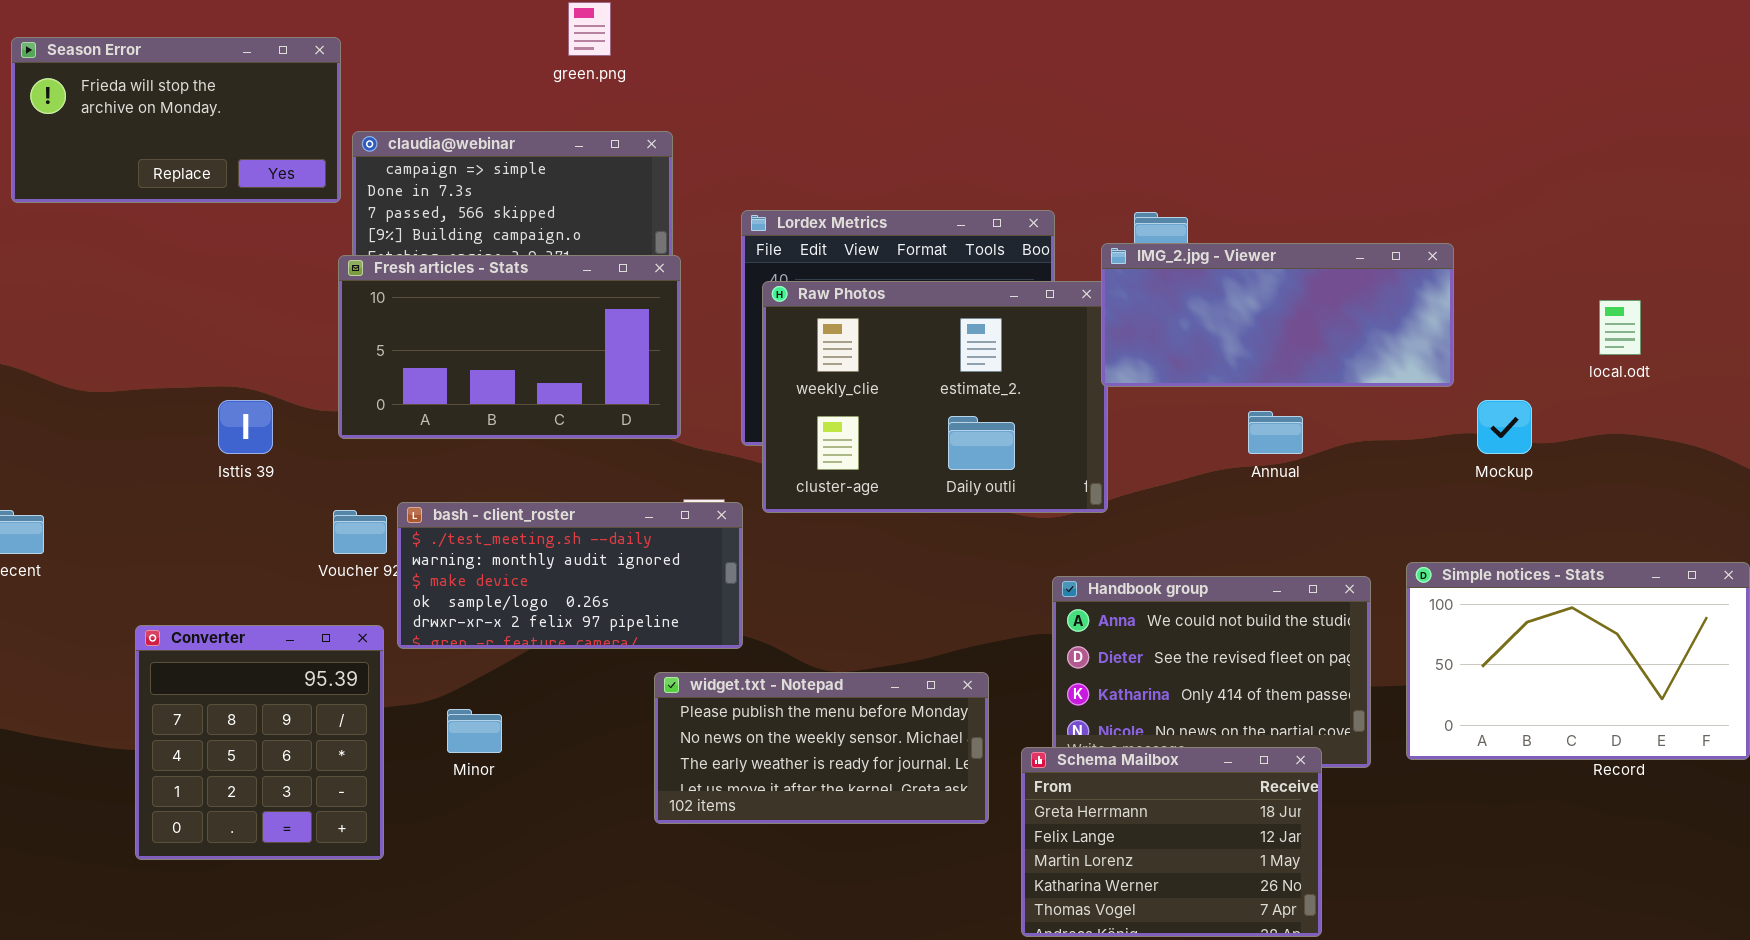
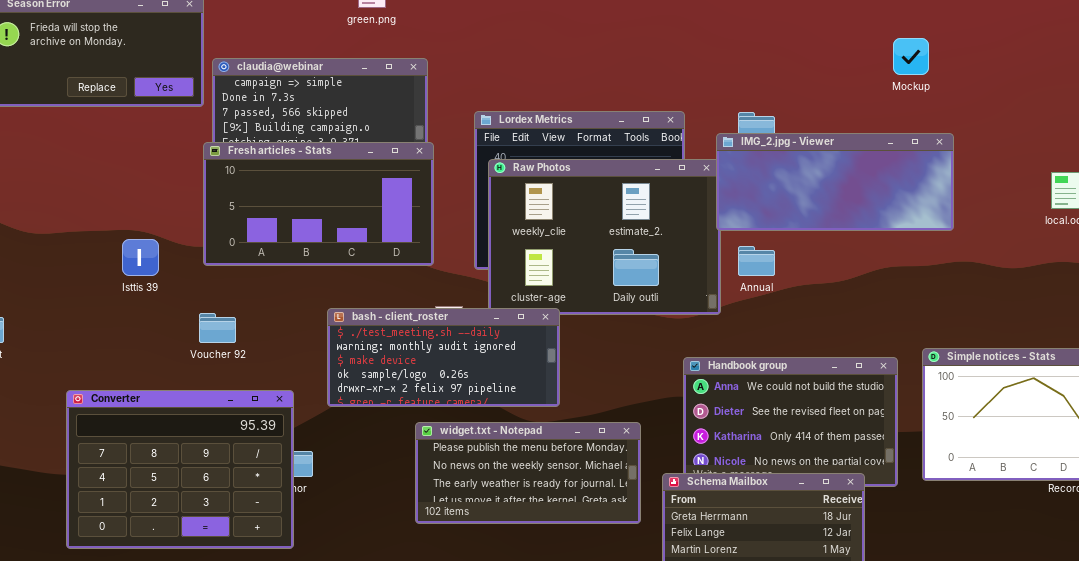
Mockup: [1477,400,1532,454] -> [893,38,929,75], moved
Annual: [1248,411,1303,454] -> [738,246,775,276], moved
bash - client_roster: [397,502,743,649] -> [327,308,560,407], moved
Converter: [135,625,384,860] -> [66,390,294,549], resized

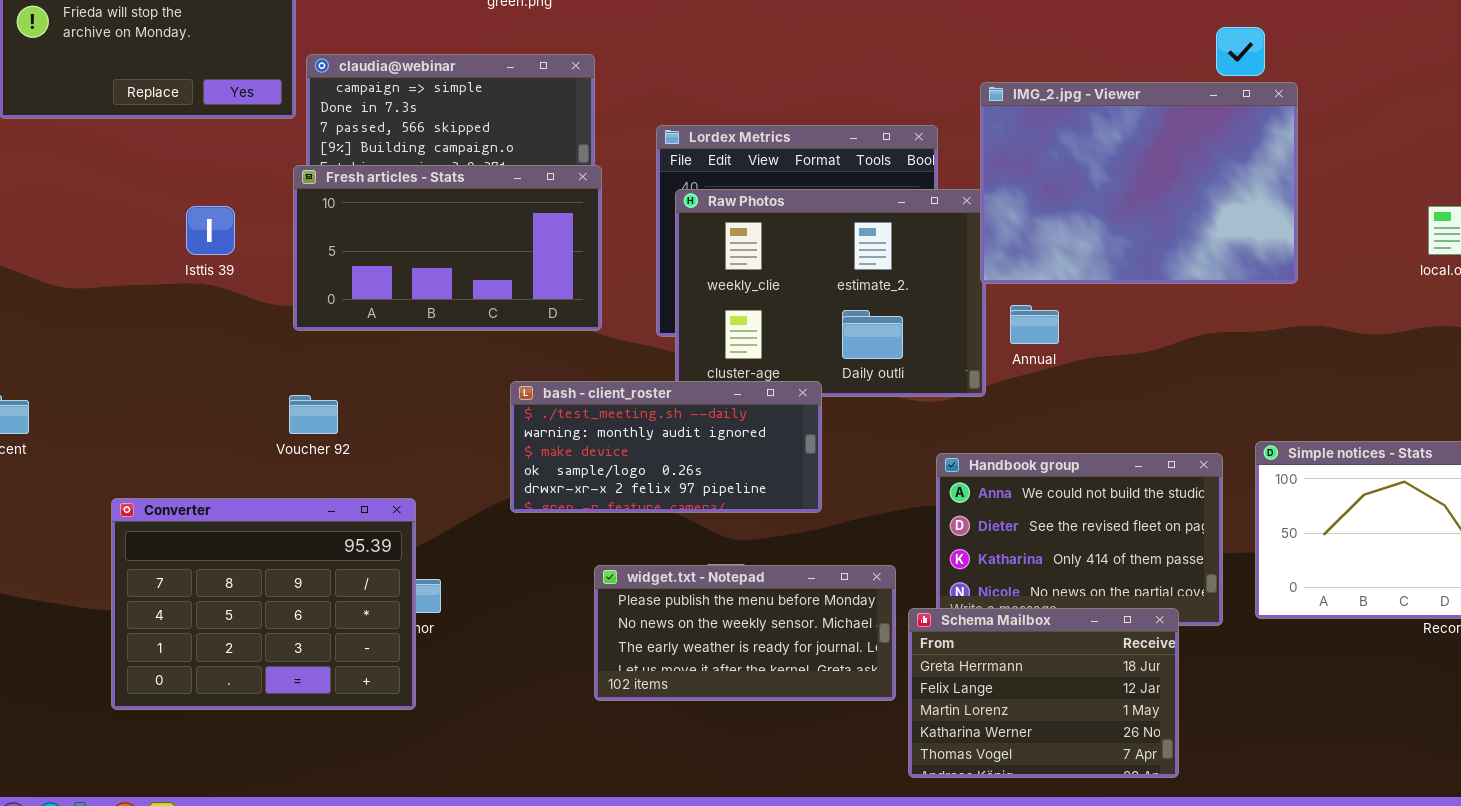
IMG_2.jpg - Viewer: [716,133,954,231] -> [980,82,1298,284], resized
Isttis 39: [122,239,159,276] -> [186,206,235,255], moved
bash - client_roster: [327,308,560,407] -> [510,381,822,513], moved
widget.txt - Notepad: [415,422,641,524] -> [594,565,896,701], moved

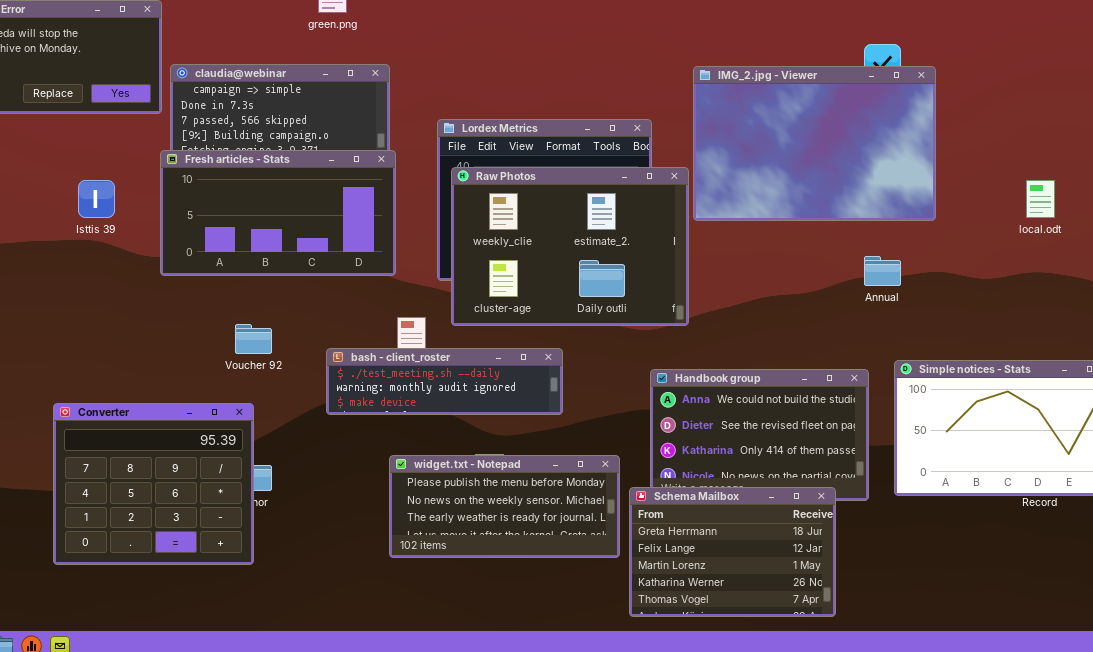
IMG_2.jpg - Viewer: [980,82,1298,284] -> [693,66,936,221], moved
Annual: [1010,305,1059,344] -> [864,256,901,286], moved
bash - client_roster: [510,381,822,513] -> [326,348,563,415], resized
Voucher 92: [289,395,338,434] -> [235,324,272,354], moved
Converter: [111,498,416,710] -> [53,403,254,565], resized

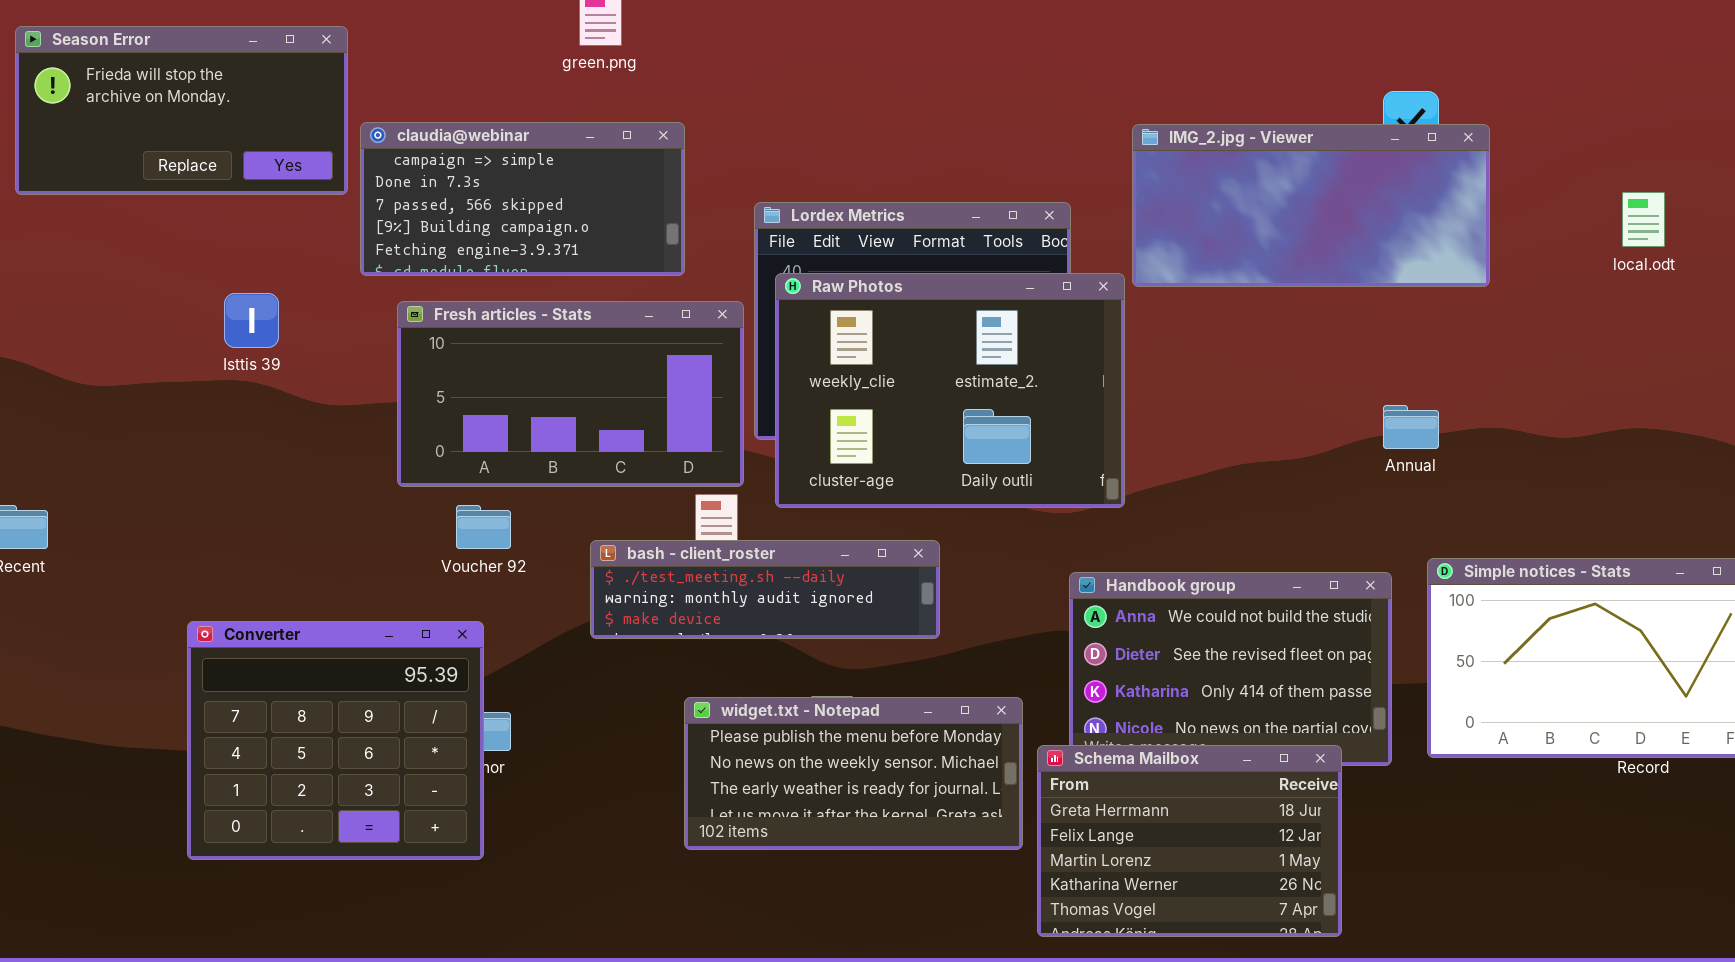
IMG_2.jpg - Viewer: [693,66,936,221] -> [1132,124,1490,287], resized
Fresh articles - Stats: [160,150,396,276] -> [397,301,744,487], moved
local.odt: [1026,180,1055,218] -> [1622,192,1665,247], moved

